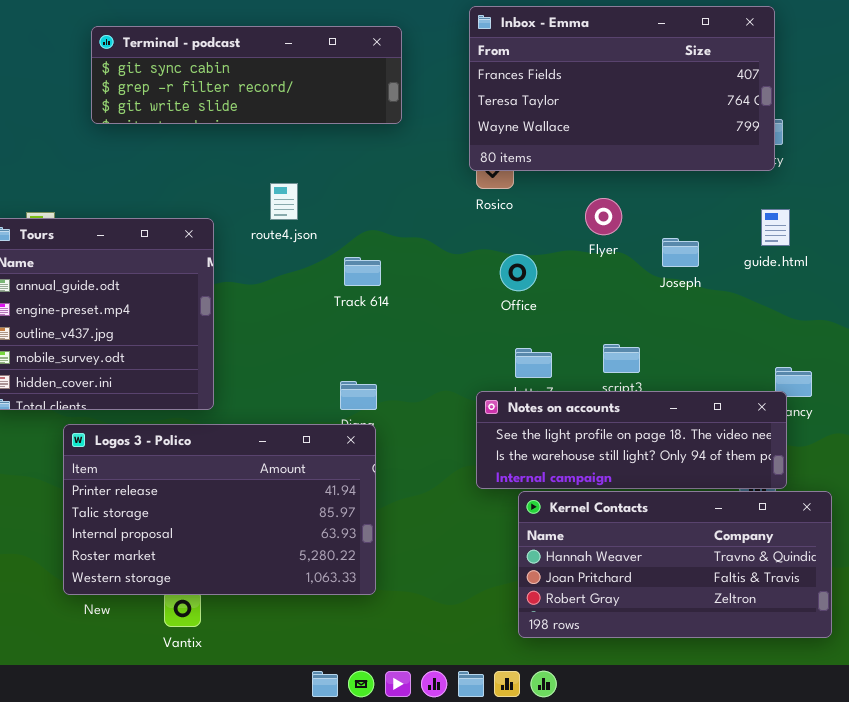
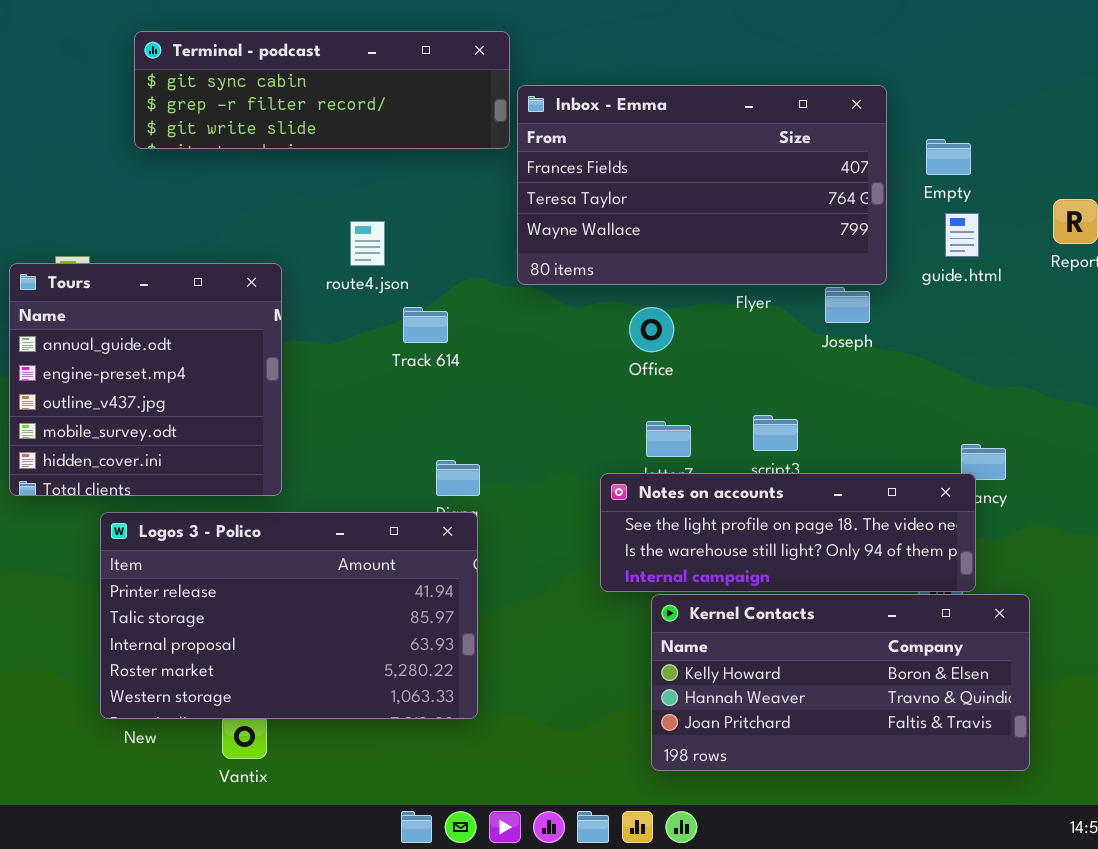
Inbox - Emma: [469,6,775,171] -> [517,85,887,285], moved
guide.html: [761,209,790,246] -> [945,213,979,257], moved
Track 614: [344,257,381,286] -> [403,307,448,343], moved
Kernel Contacts: [518,491,832,638] -> [651,594,1030,771], scrolled up 1 row

